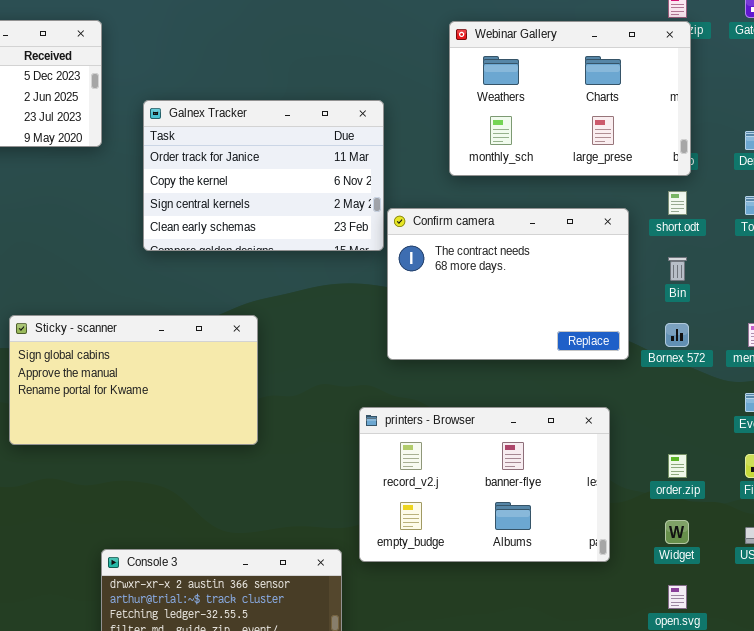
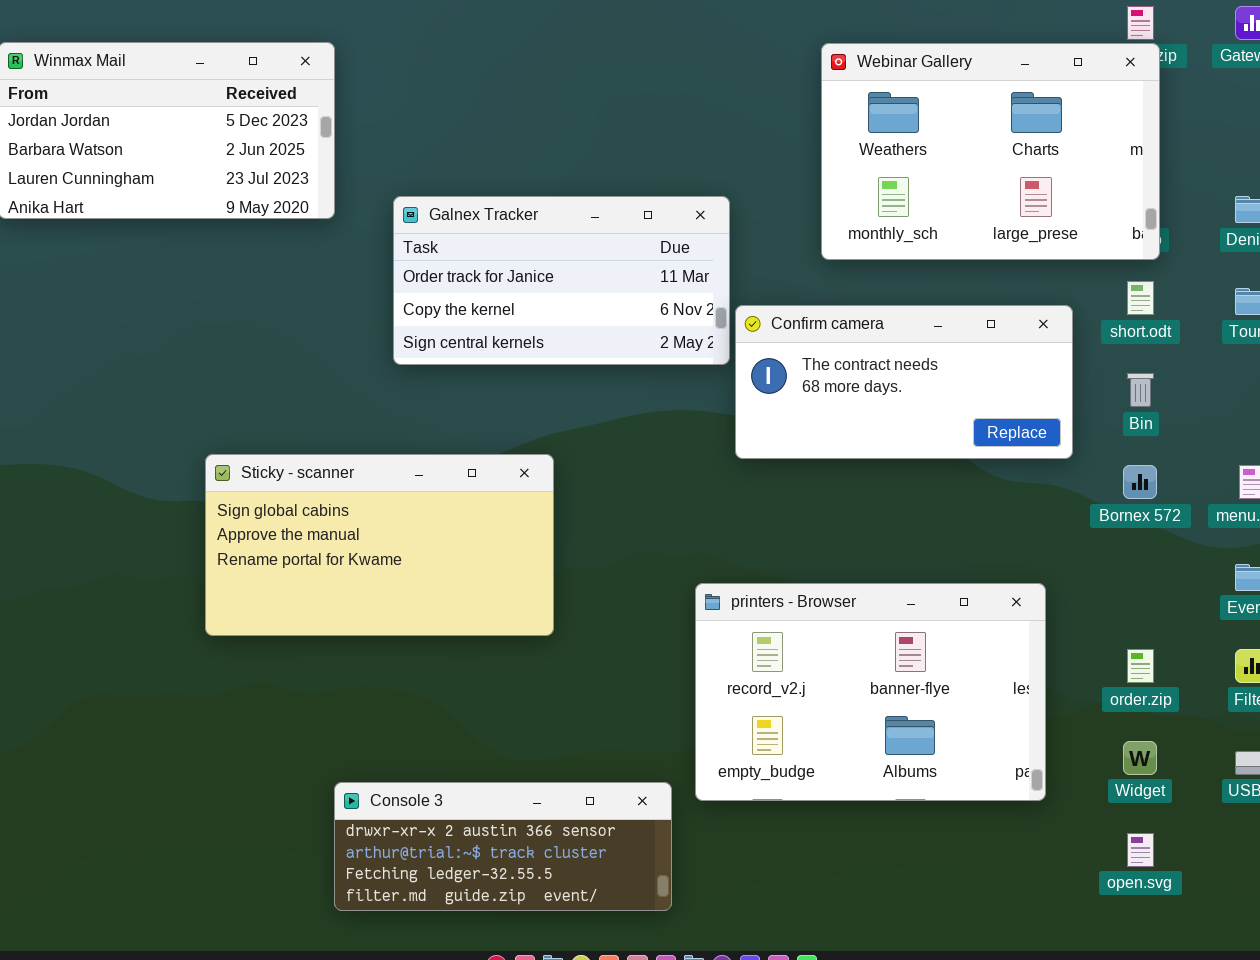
Galnex Tracker: [143,100,384,251] -> [393,196,730,365], resized
Confirm camera: [387,208,629,360] -> [735,305,1073,459], resized

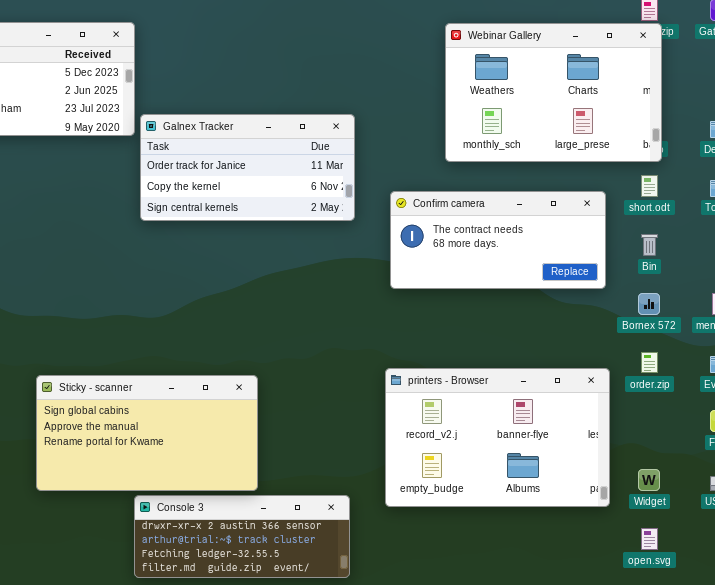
Galnex Tracker: [393,196,730,365] -> [140,114,355,221], moved
Sticky - scanner: [205,454,554,636] -> [36,375,258,491], moved
printers - Browser: [695,583,1046,801] -> [385,368,610,507], moved
order.zip: [1127,649,1154,683] -> [641,352,658,373], moved

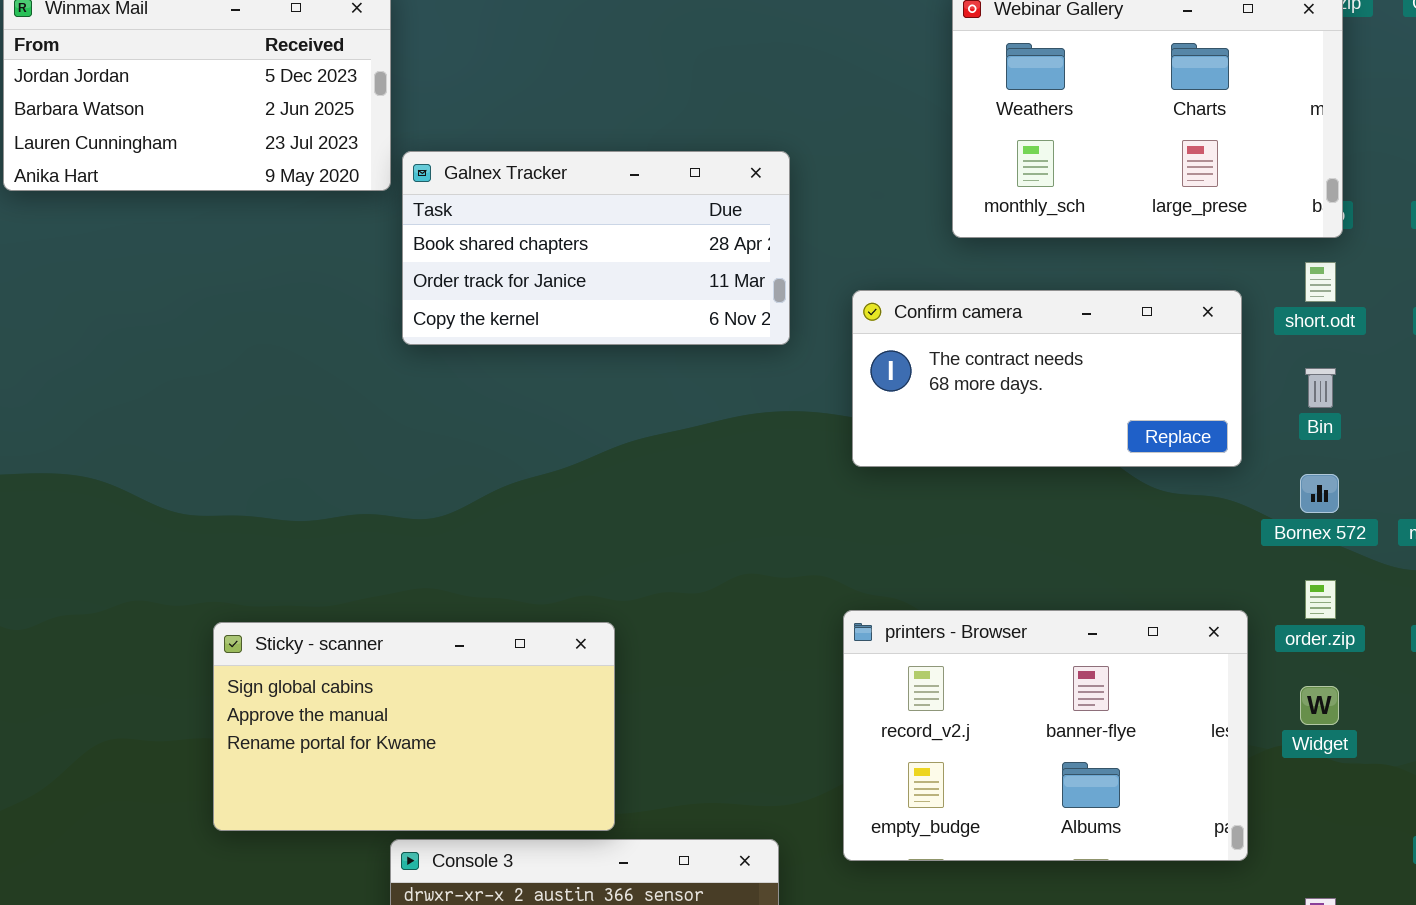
Galnex Tracker: [140,114,355,221] -> [402,151,790,345], scrolled up 1 row
Widget: [638,469,660,491] -> [1300,686,1339,725], moved

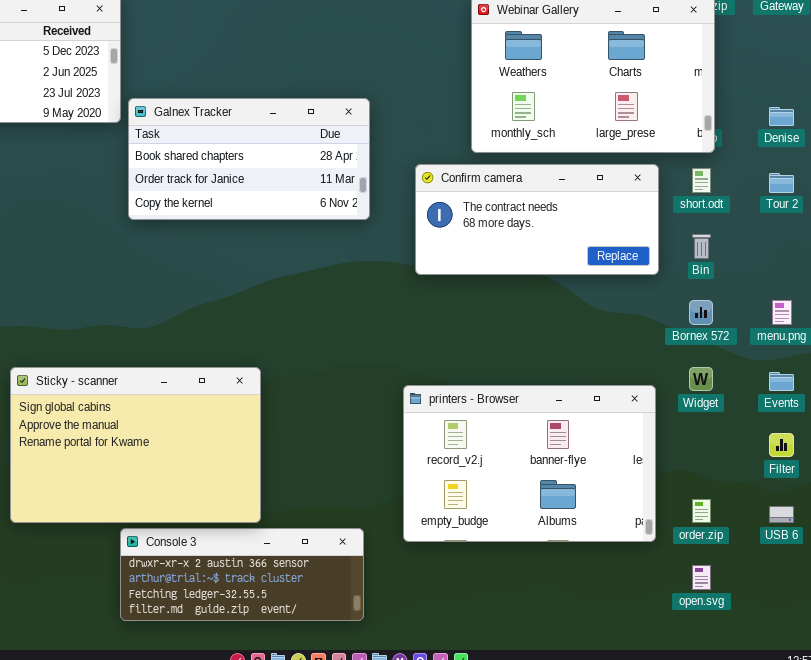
Confirm camera: [852,290,1242,467] -> [415,164,659,275], moved
order.zip: [1305,580,1336,619] -> [692,499,711,523], moved
Sticky - scanner: [213,622,615,831] -> [10,367,261,523], resized
Widget: [1300,686,1339,725] -> [689,367,713,391], moved

